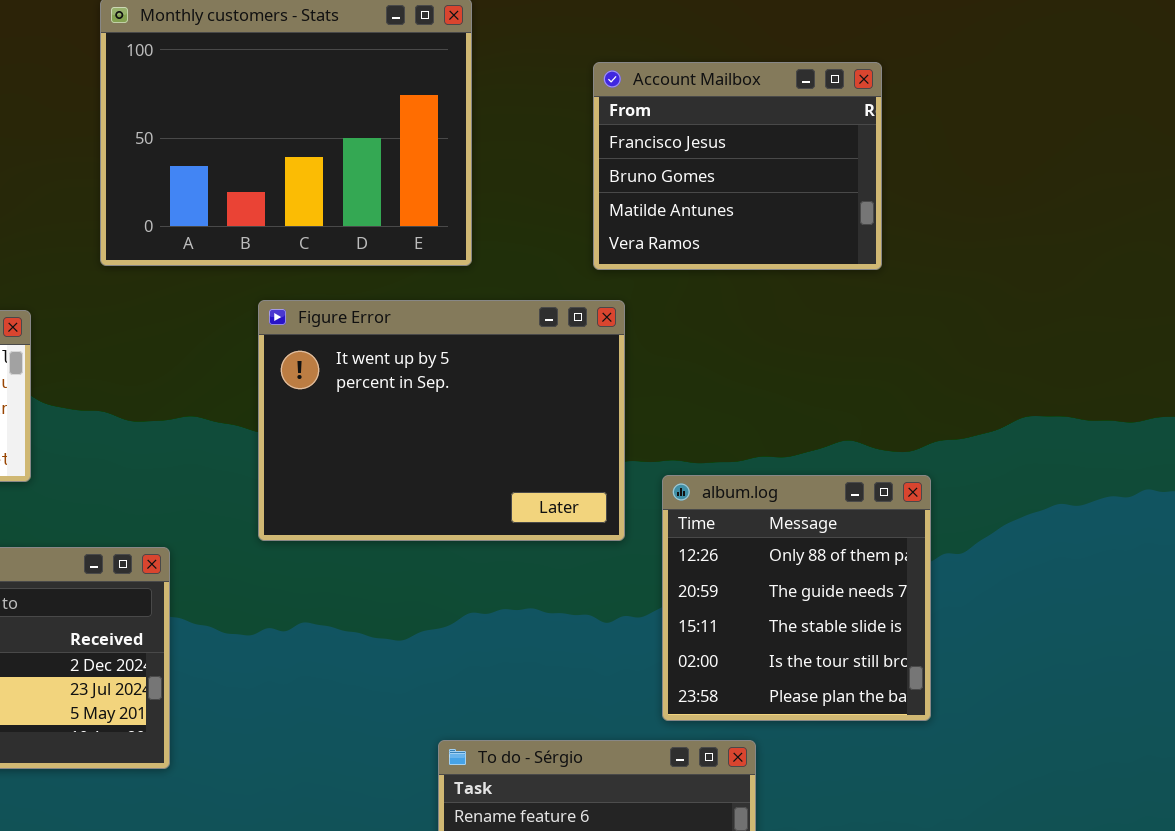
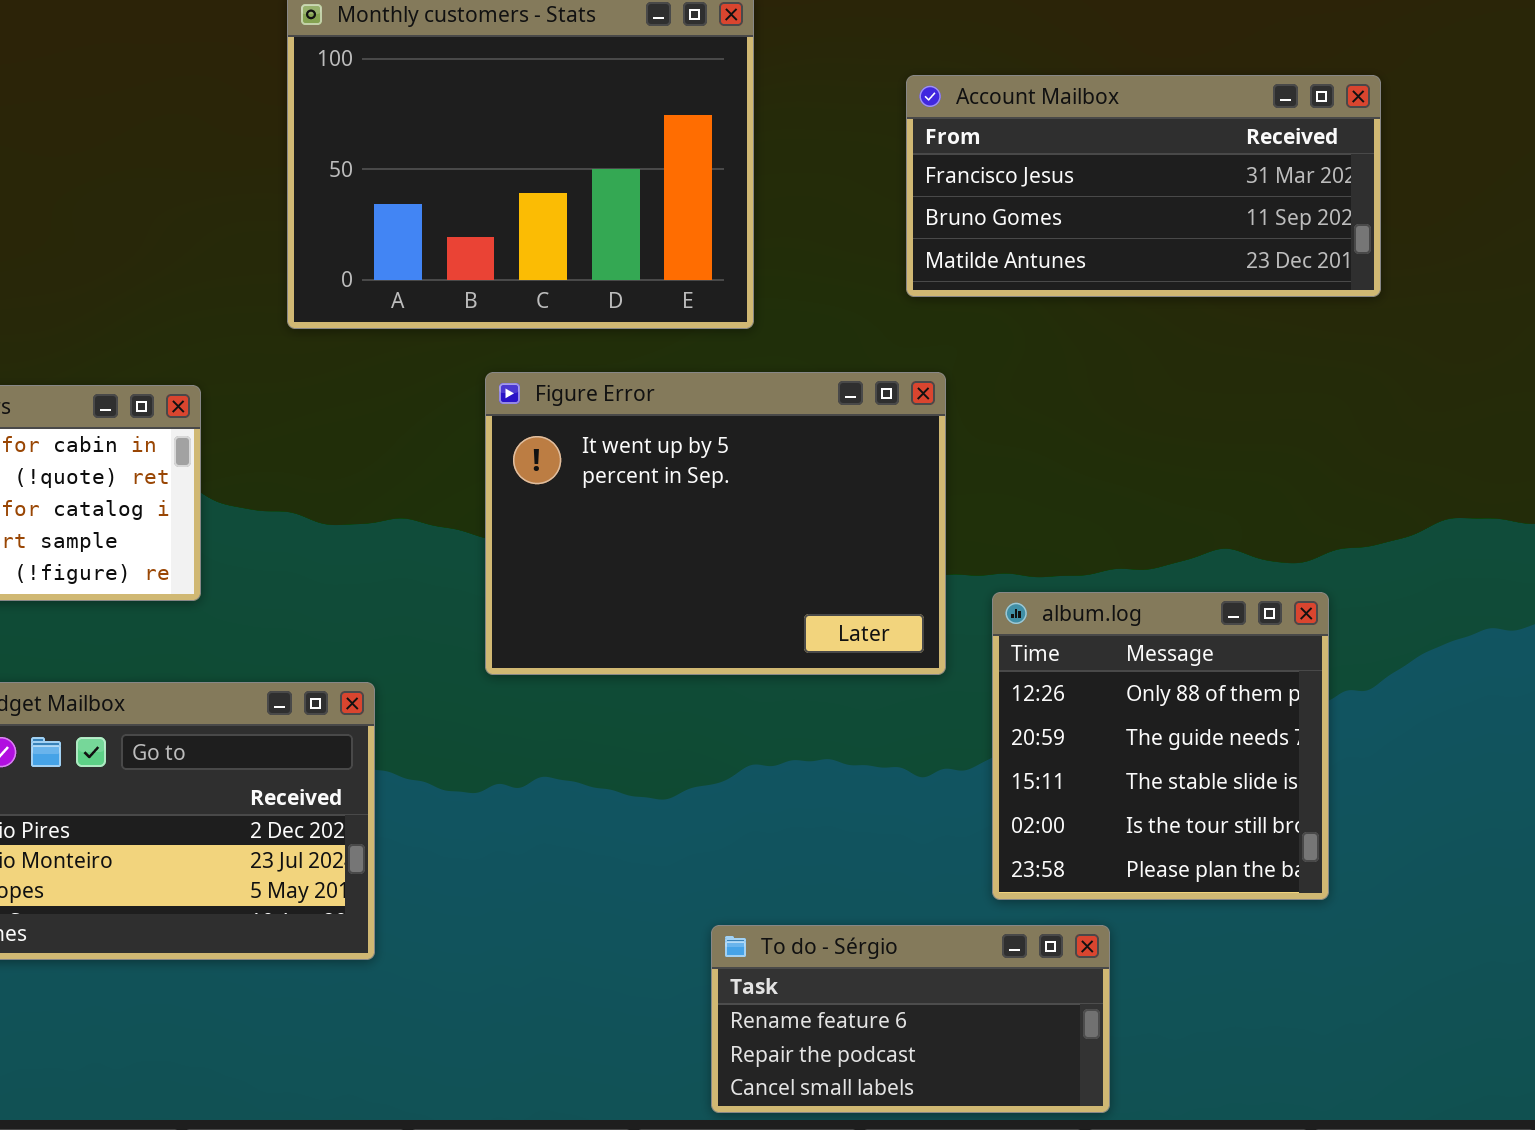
Account Mailbox: [593,62,882,270] -> [906,75,1381,297], resized

